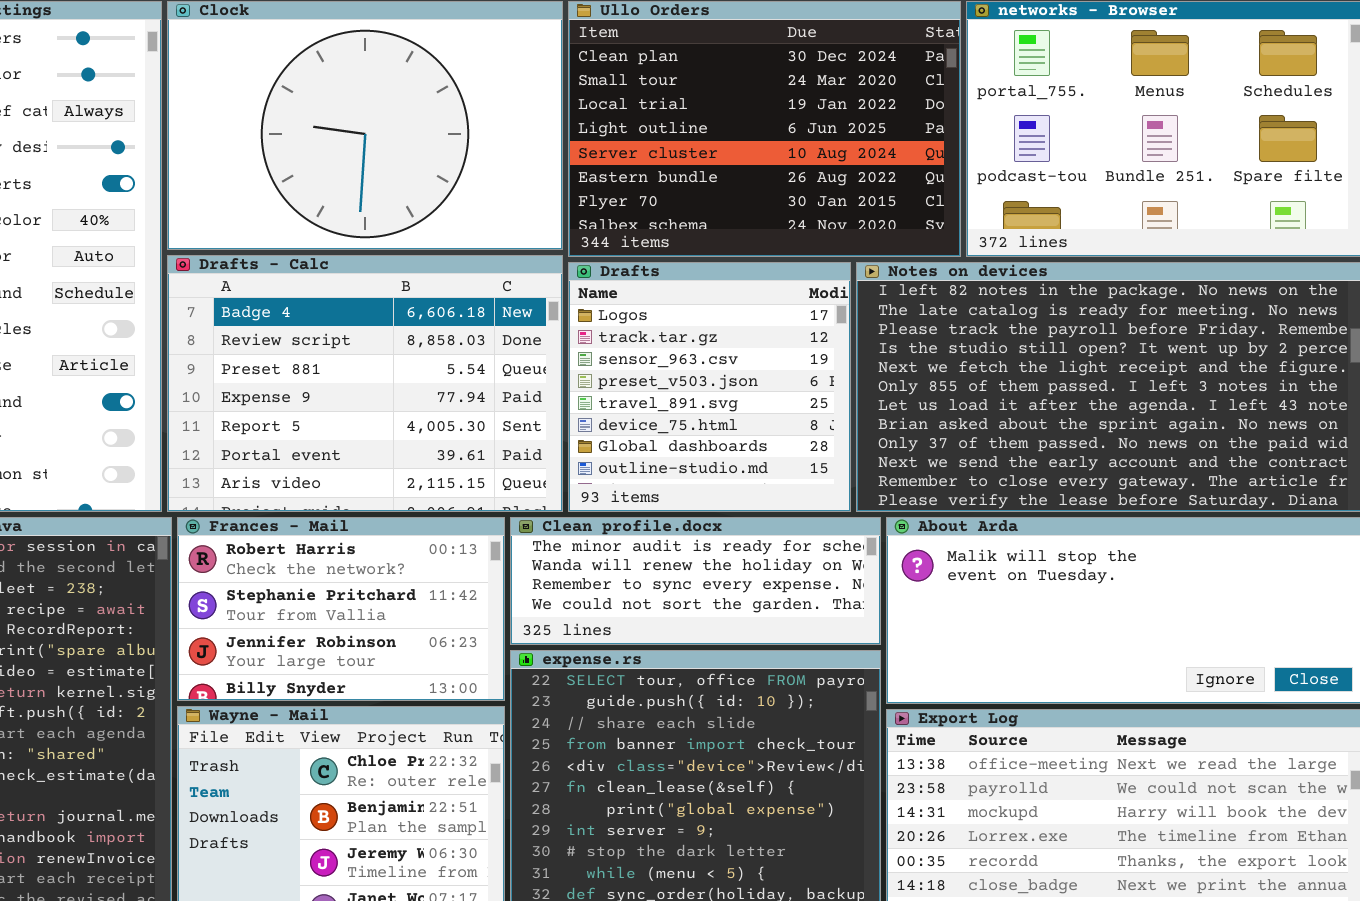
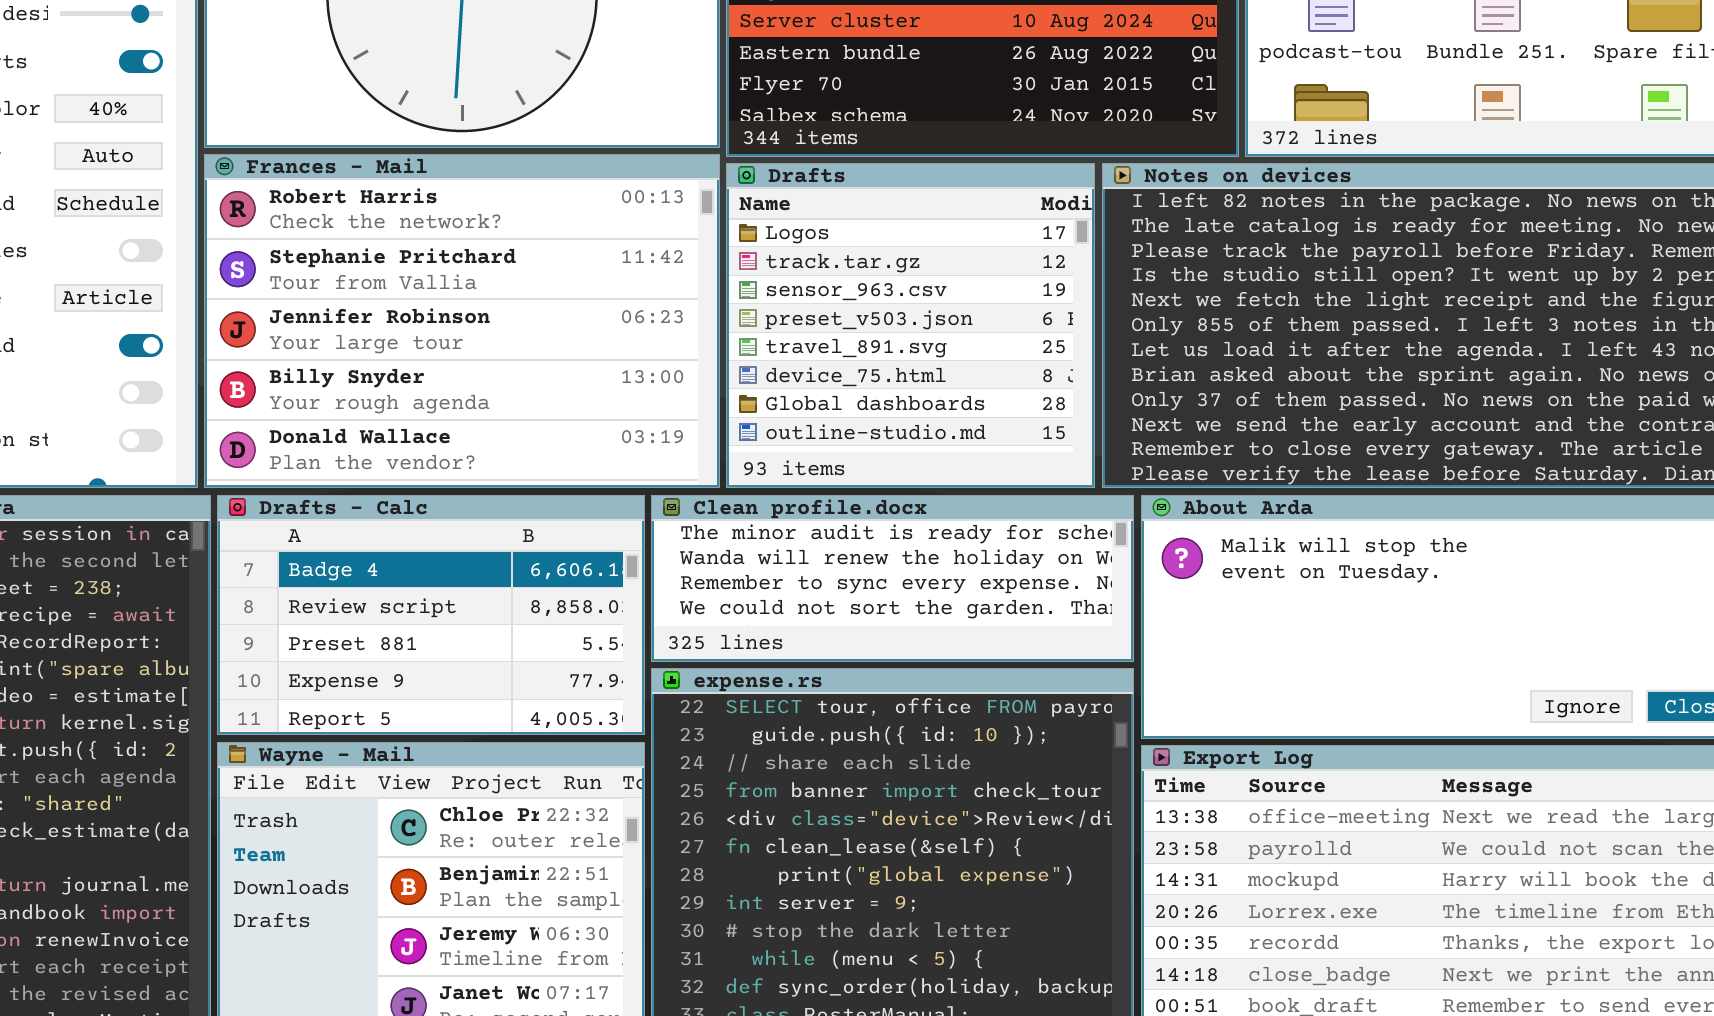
Drafts - Calc: [167,255,563,512] -> [217,495,645,735], moved, resized
Frances - Mail: [177,517,505,701] -> [204,154,720,488], moved, resized

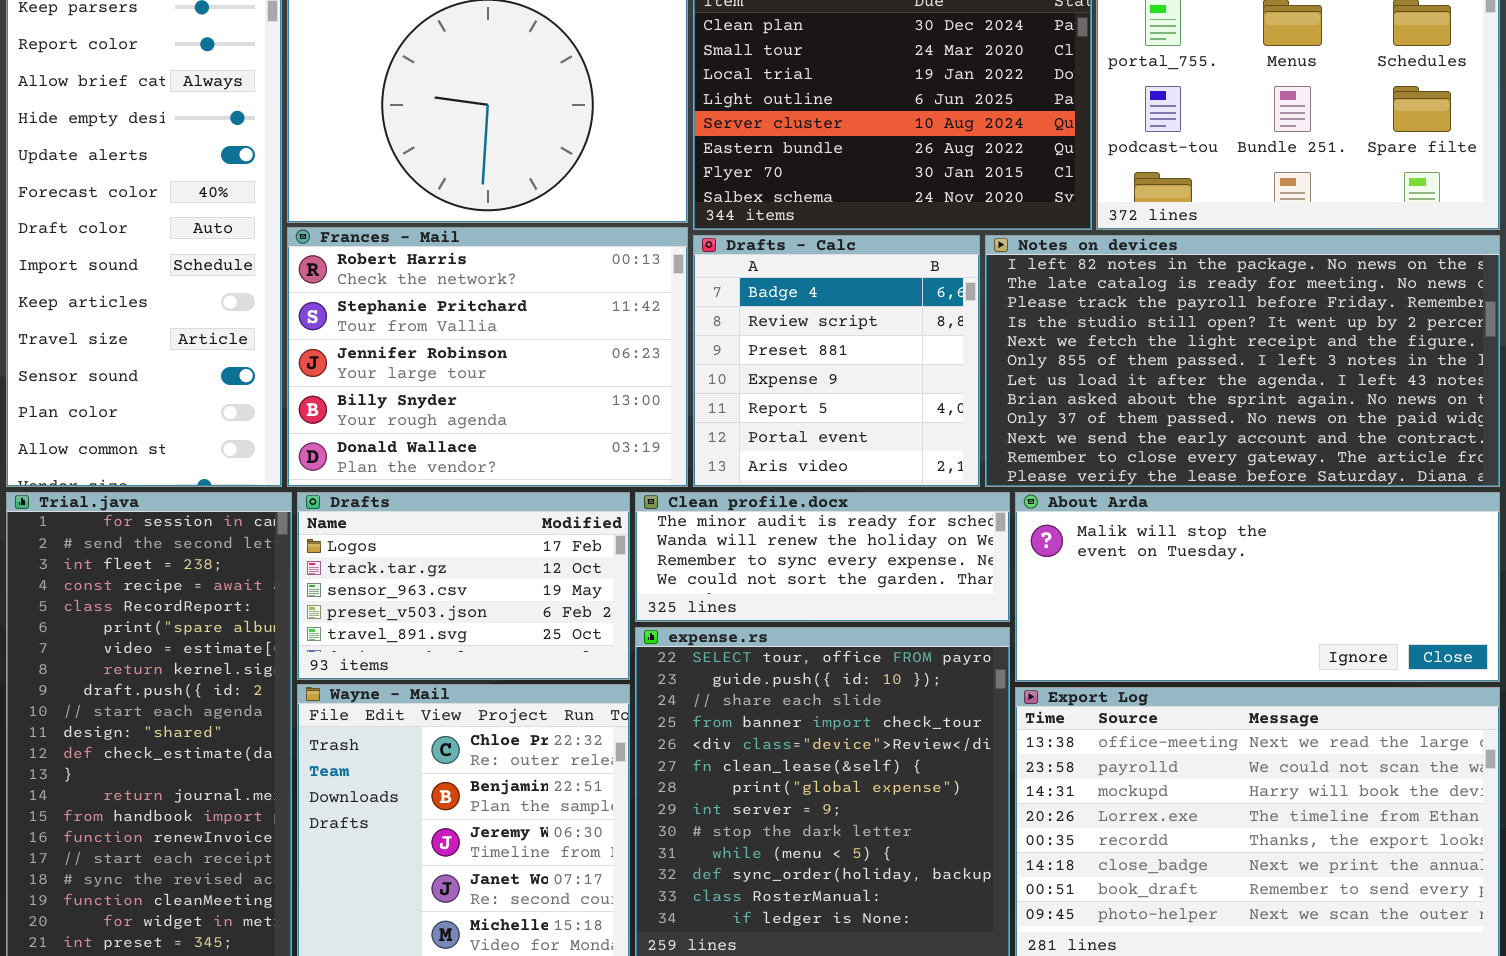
Drafts: [726,163,1095,488] -> [297,492,630,680], moved, resized
Drafts - Calc: [217,495,645,735] -> [693,235,980,487], moved, resized

